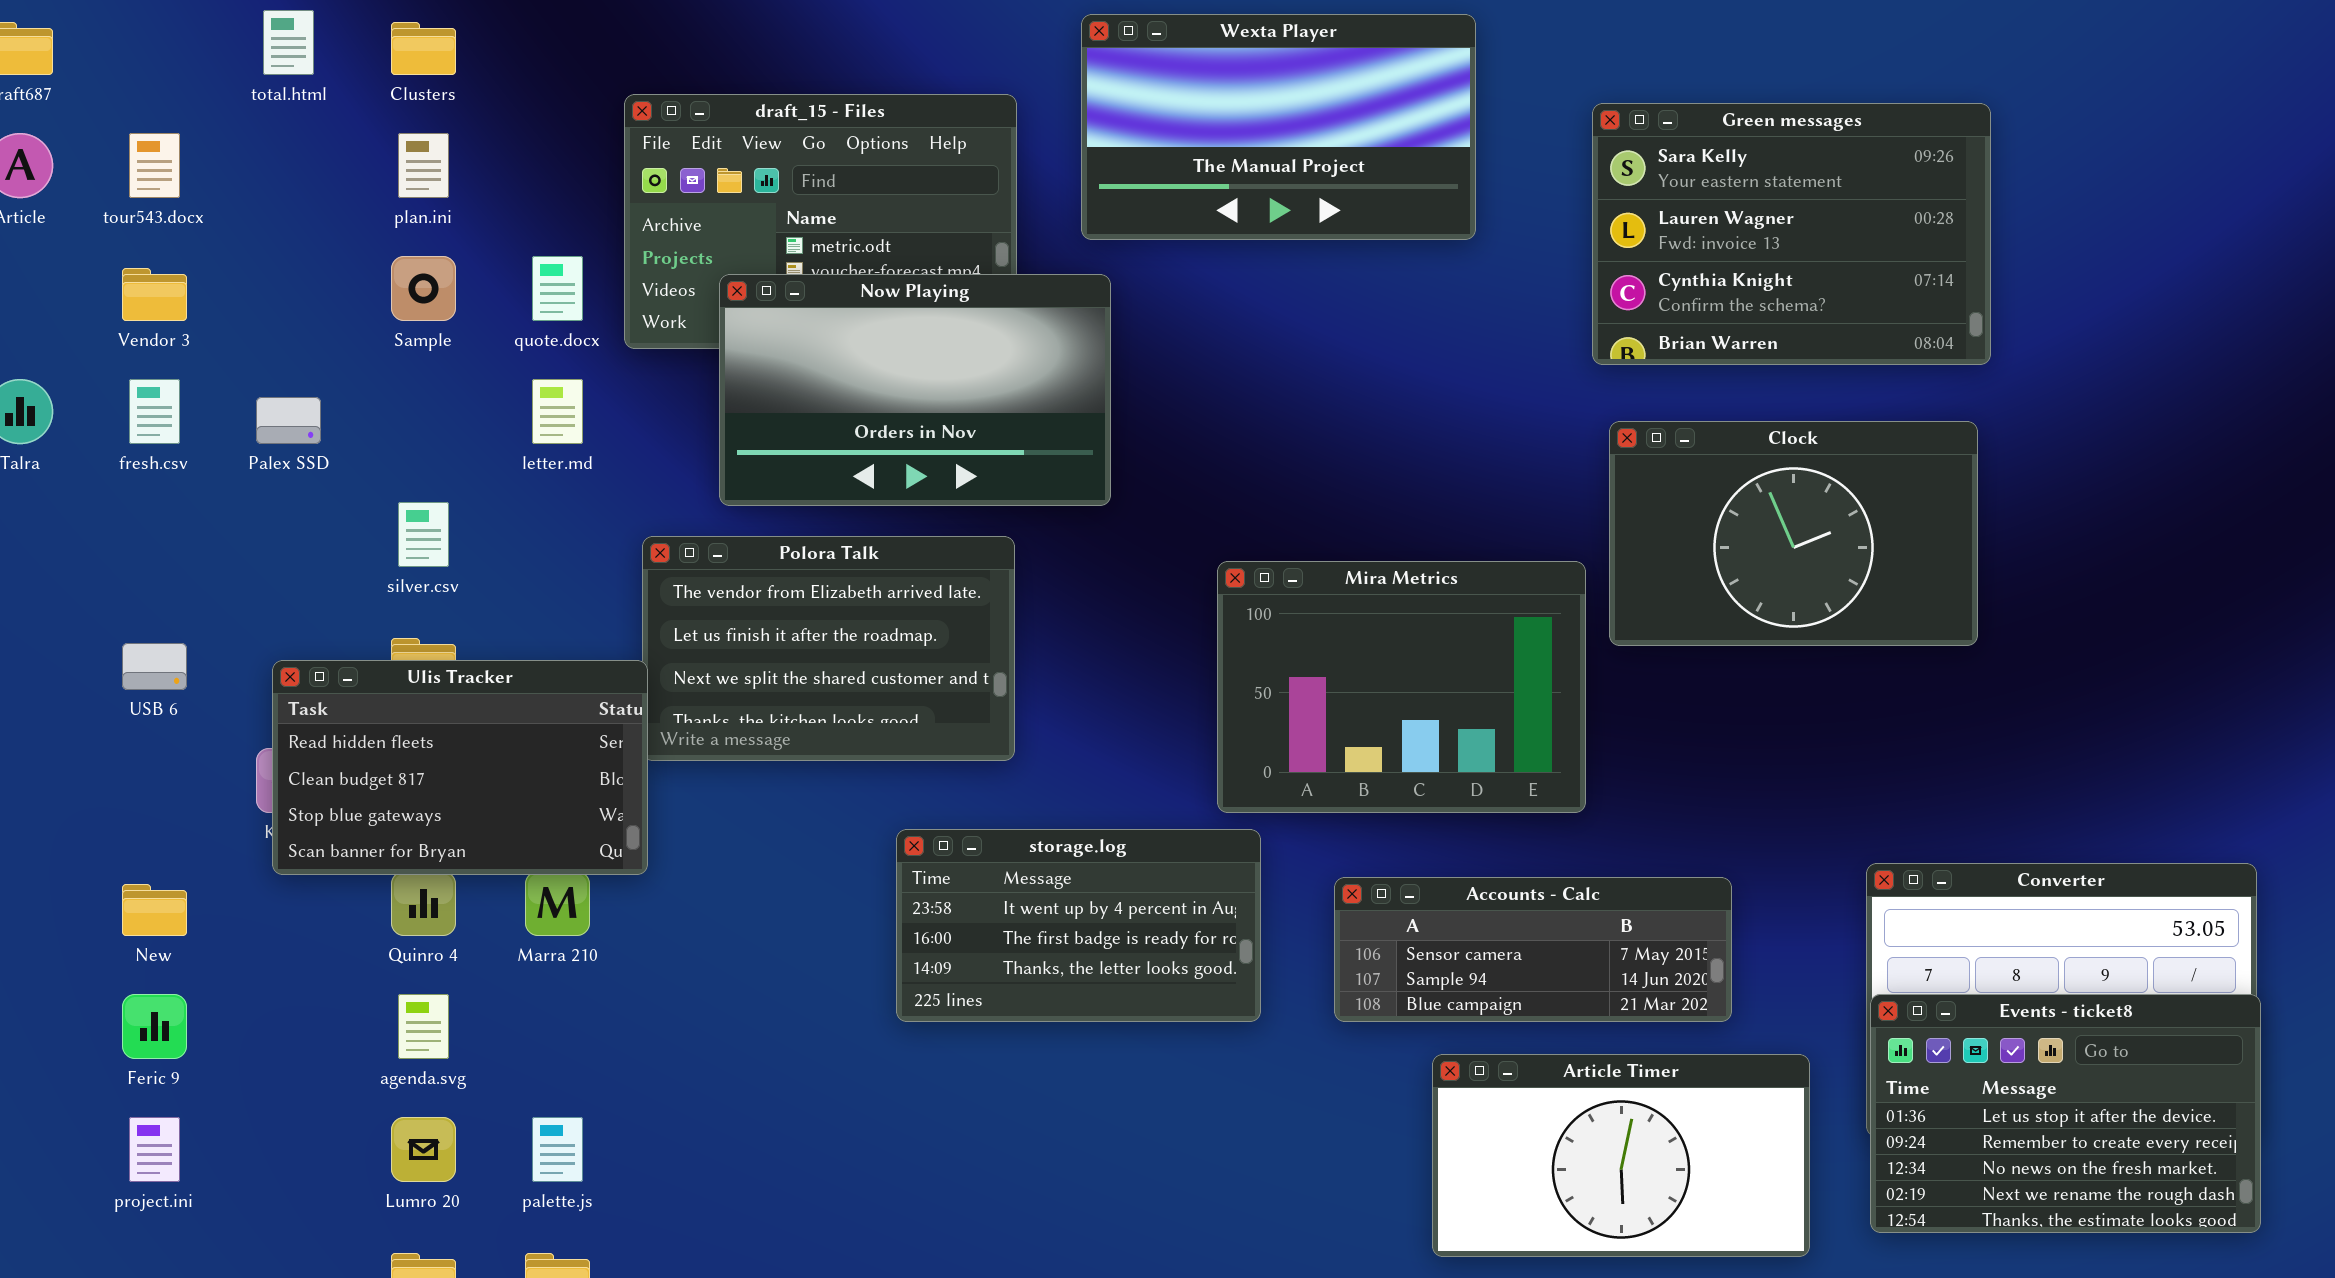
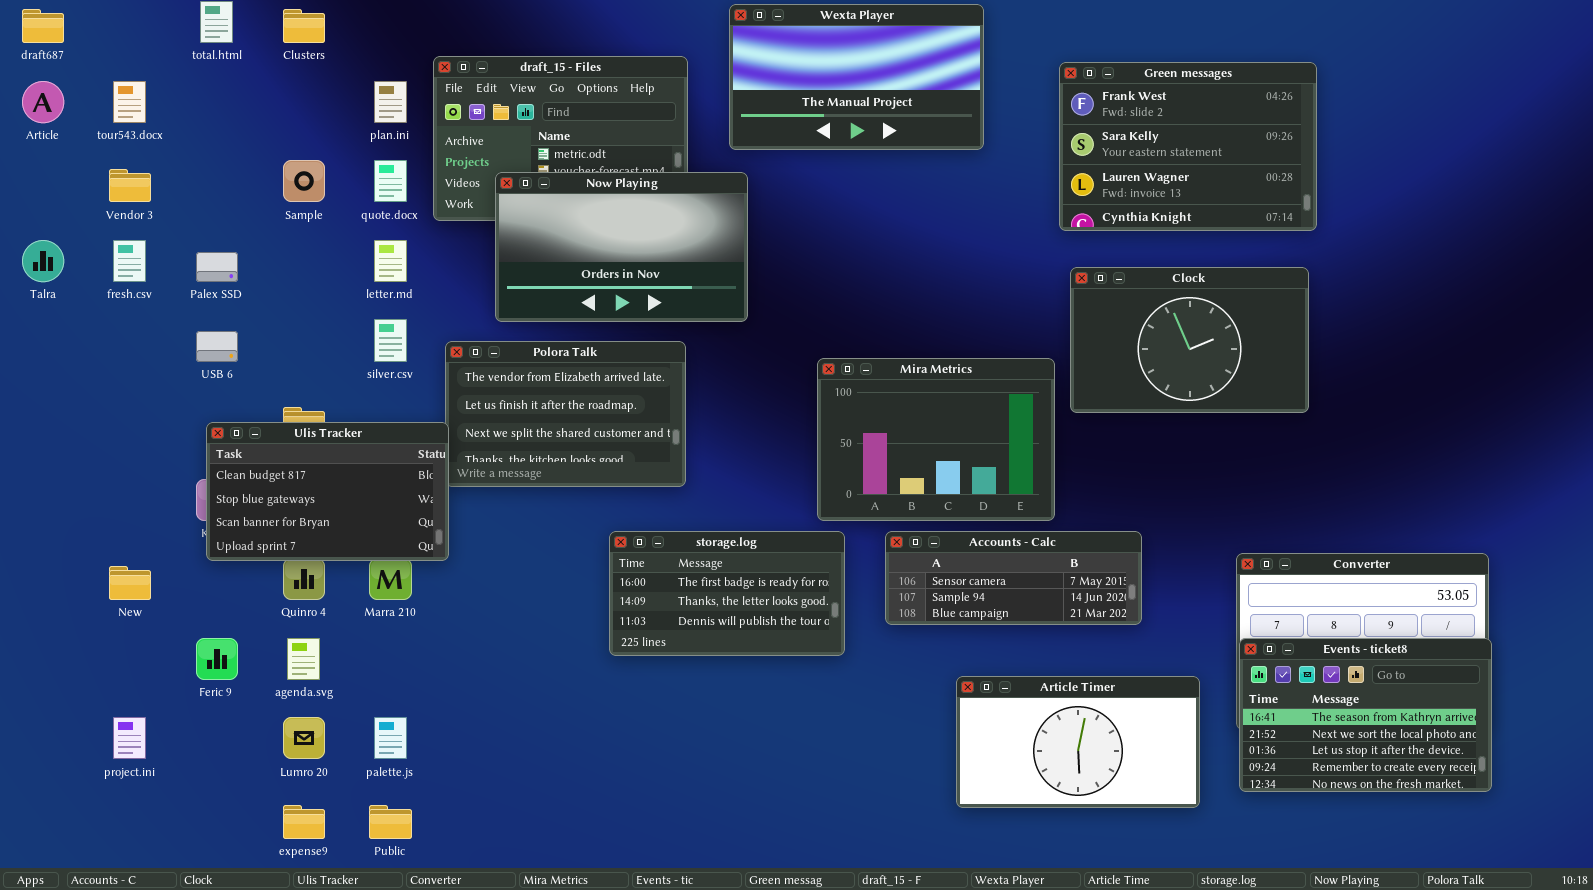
Green messages: [1592,103,1991,365] -> [1059,62,1317,231], scrolled up 1 row
plan.ini: [398,133,449,198] -> [374,81,407,123], moved
silver.csv: [398,502,449,567] -> [374,319,407,362], moved
USB 6: [122,643,187,690] -> [196,331,238,362], moved
Ulis Tracker: [272,660,648,875] -> [206,422,449,561], scrolled down 1 row
storage.log: [896,829,1261,1022] -> [609,531,845,656], scrolled down 1 row
Accounts - Calc: [1334,877,1732,1022] -> [885,531,1142,625], moved
Feric 9: [122,994,187,1059] -> [196,638,238,680], moved
Events - ticket8: [1870,994,2261,1233] -> [1239,638,1492,792], scrolled up 2 rows

